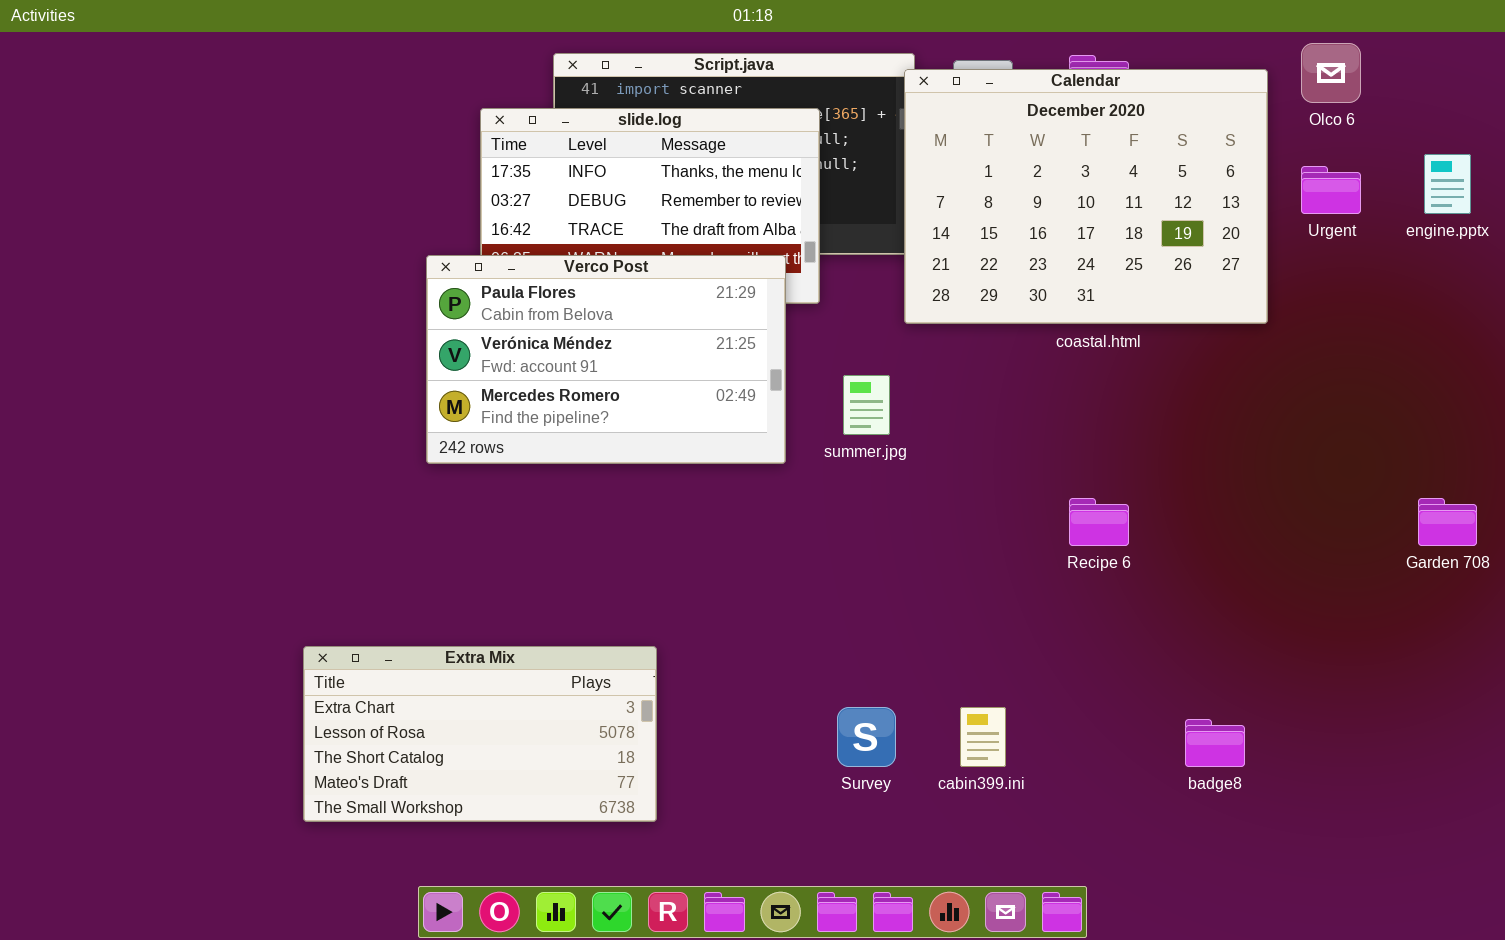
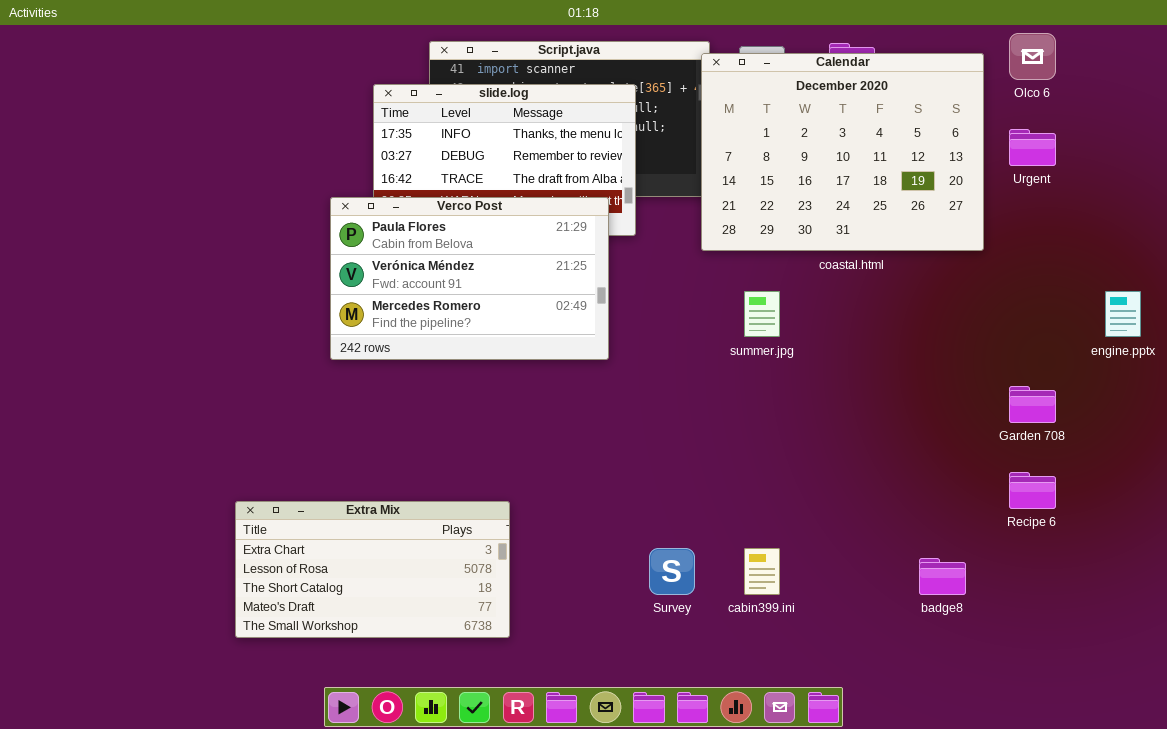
engine.pptx: [1424,154,1471,214] -> [1105,291,1141,337], moved
summer.jpg: [843,375,890,435] -> [744,291,780,337], moved
Recipe 6: [1069,498,1129,546] -> [1009,472,1056,509], moved
Garden 708: [1418,498,1477,546] -> [1009,386,1056,423], moved

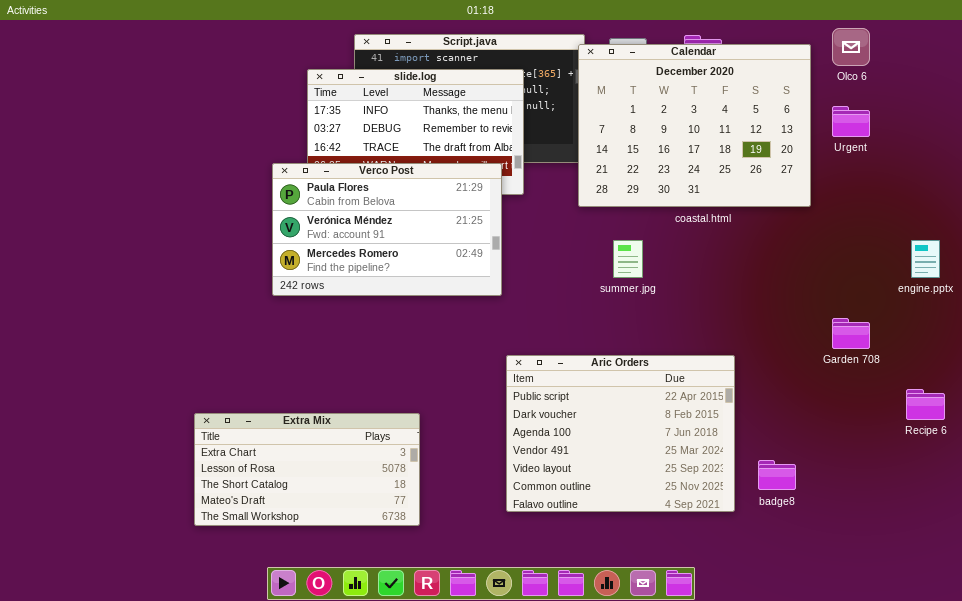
Aric Orders: none -> [506,355,735,512], opened
Recipe 6: [1009,472,1056,509] -> [906,389,945,420], moved

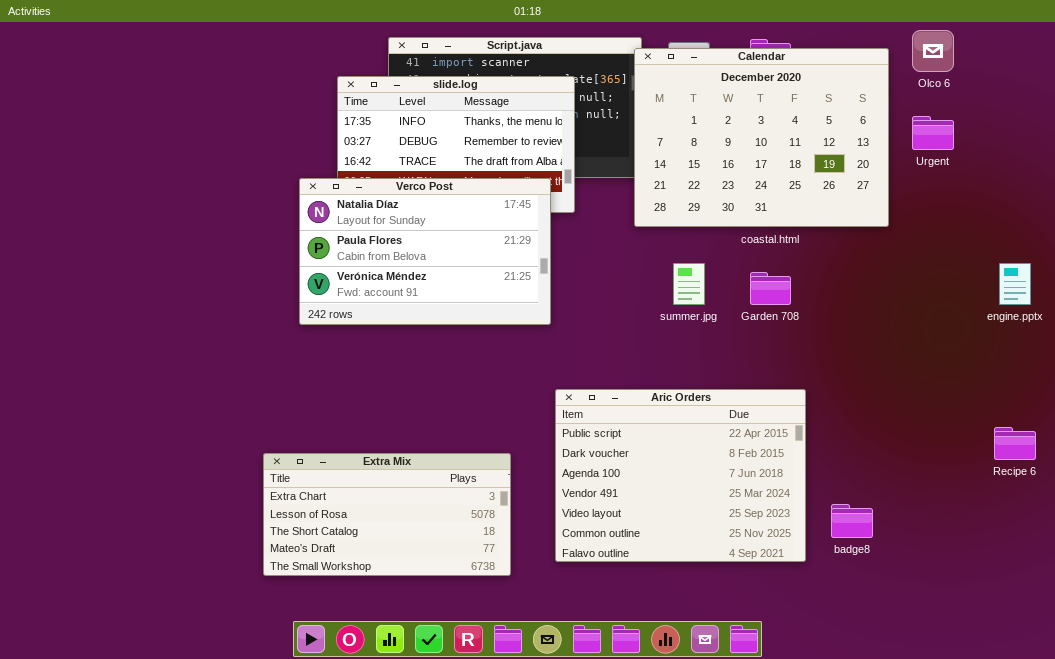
Verco Post: [272,163,502,296] -> [299,178,551,325], scrolled up 1 row
Garden 708: [832,318,870,349] -> [750,272,791,305], moved
Extra Mix: [194,413,420,526] -> [263,453,511,576], moved

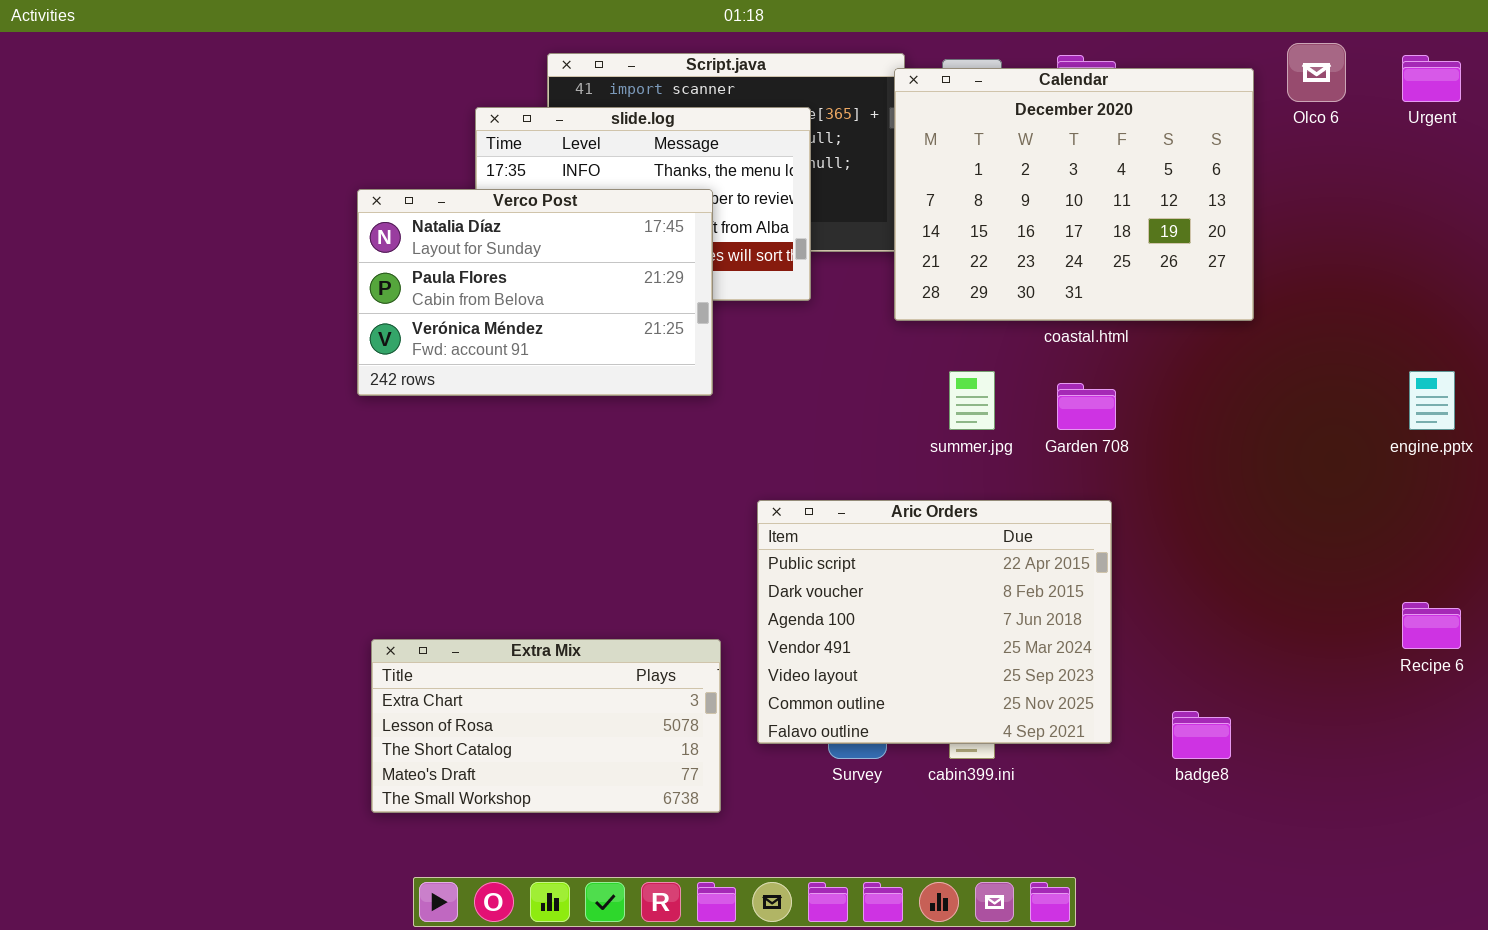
Urgent: [912,116,954,150] -> [1402,55,1461,102], moved
Verco Post: [299,178,551,325] -> [357,189,713,396], moved
Aric Orders: [555,389,806,562] -> [757,500,1112,744], moved

